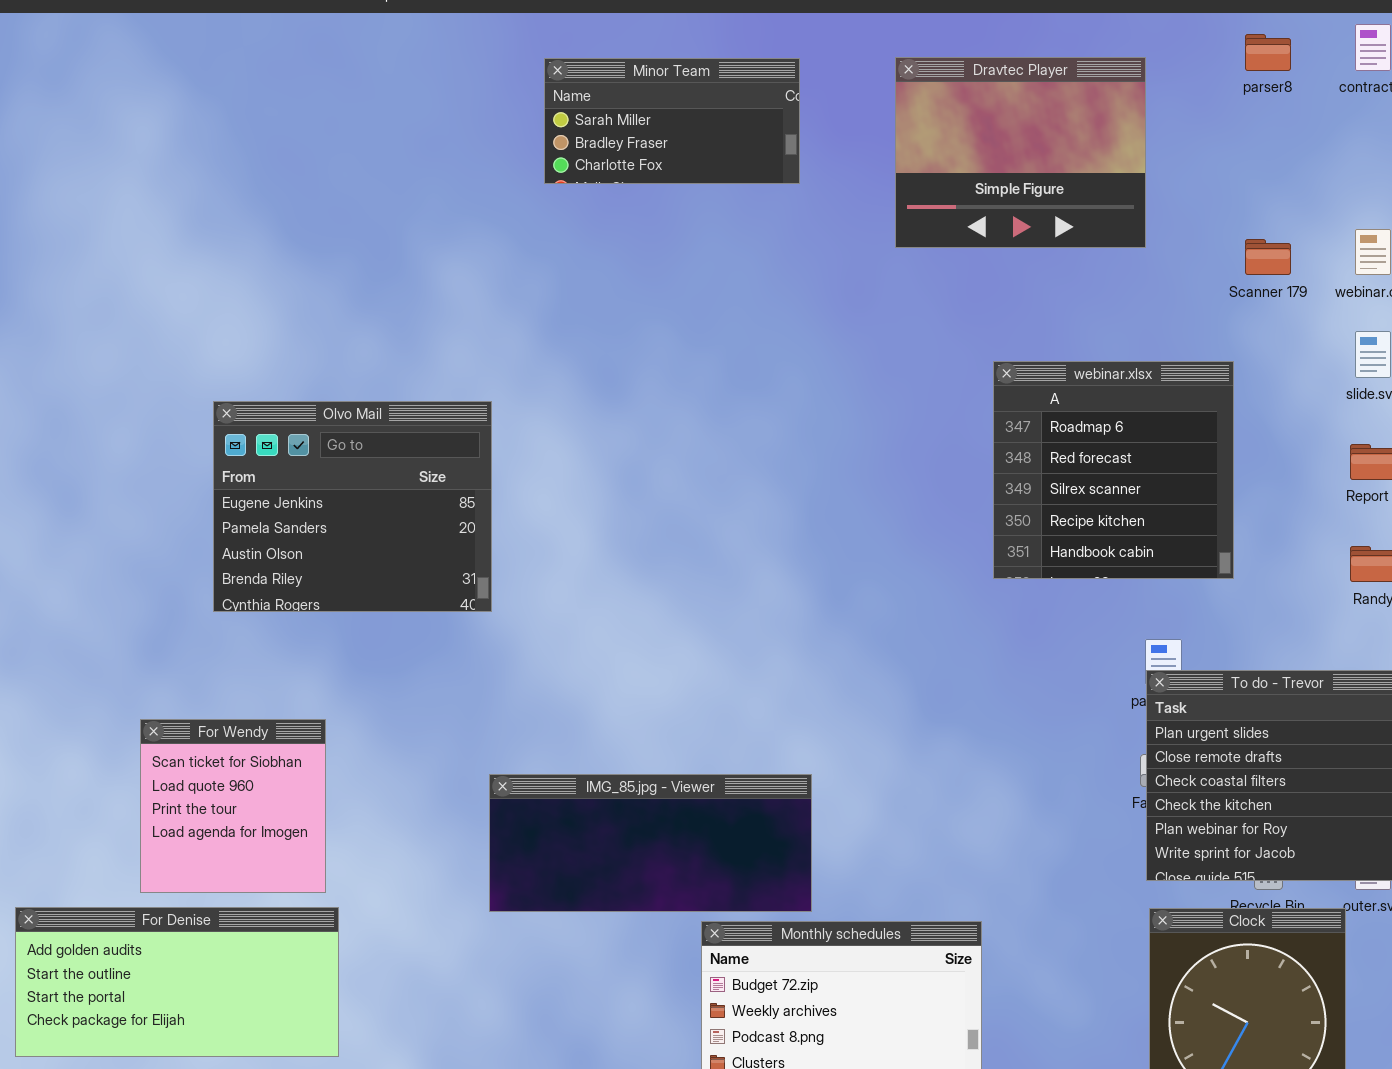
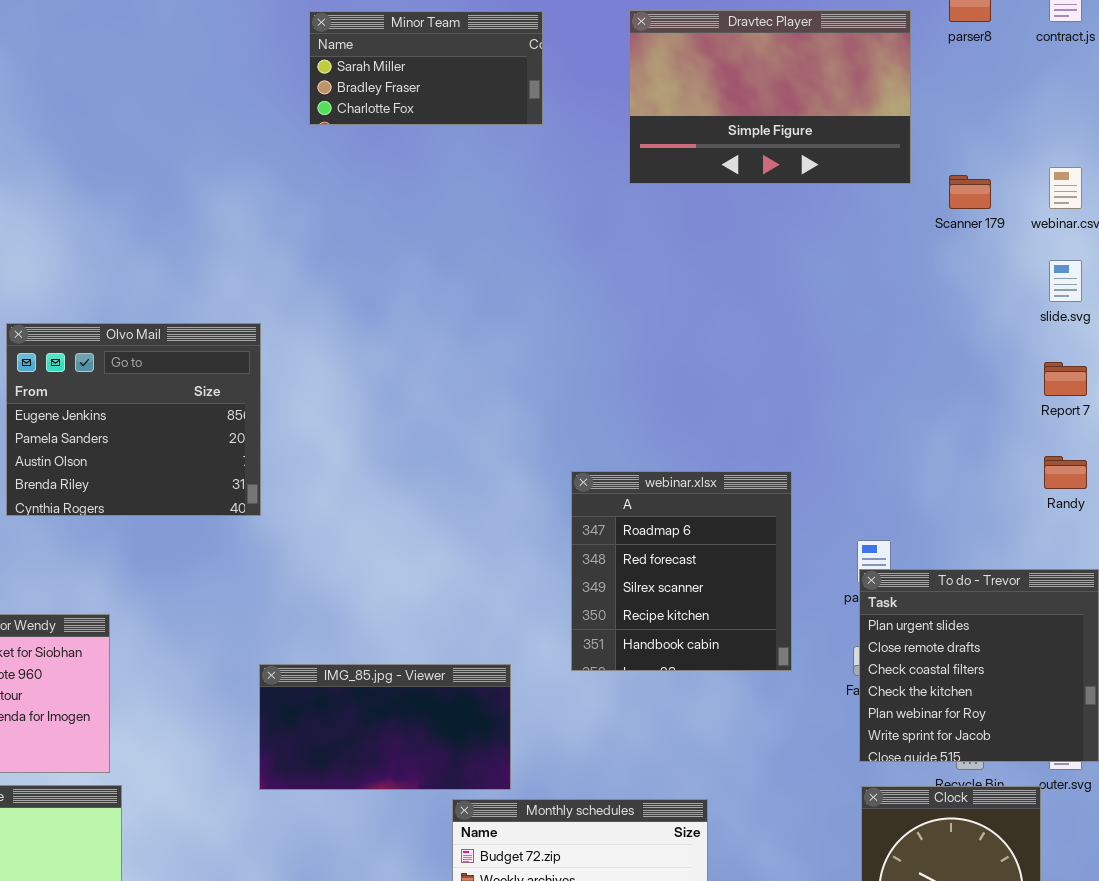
Dravtec Player: [895,57,1146,248] -> [629,10,911,184], resized
webinar.xlsx: [993,361,1234,579] -> [571,471,792,671], moved
IMG_85.jpg - Viewer: [489,774,812,912] -> [259,664,511,790], resized

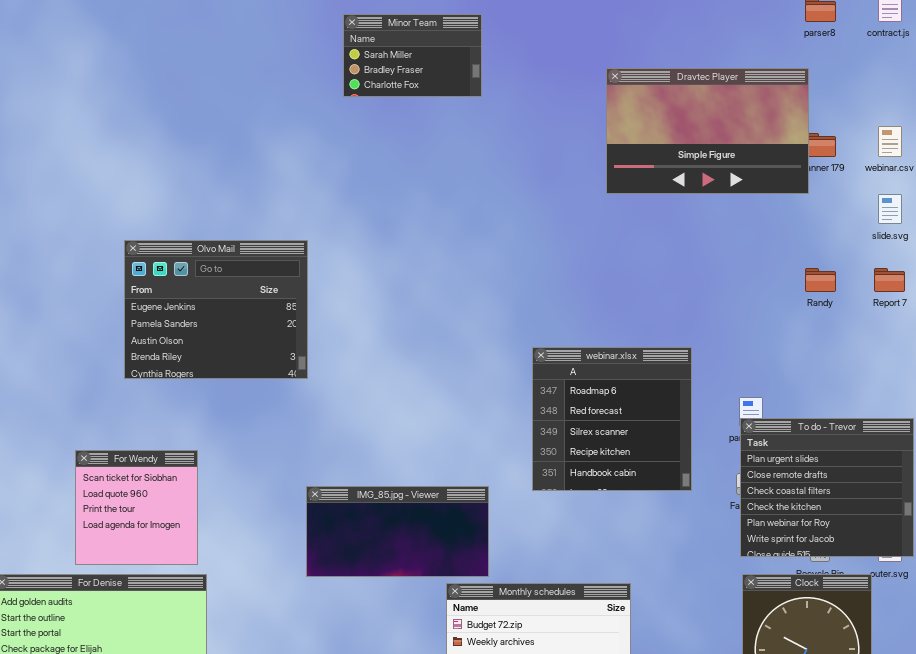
Dravtec Player: [629,10,911,184] -> [606,68,809,194], moved
Minor Team: [309,11,543,125] -> [343,14,482,97], resized
Randy: [1044,456,1087,489] -> [805,268,836,292], moved

